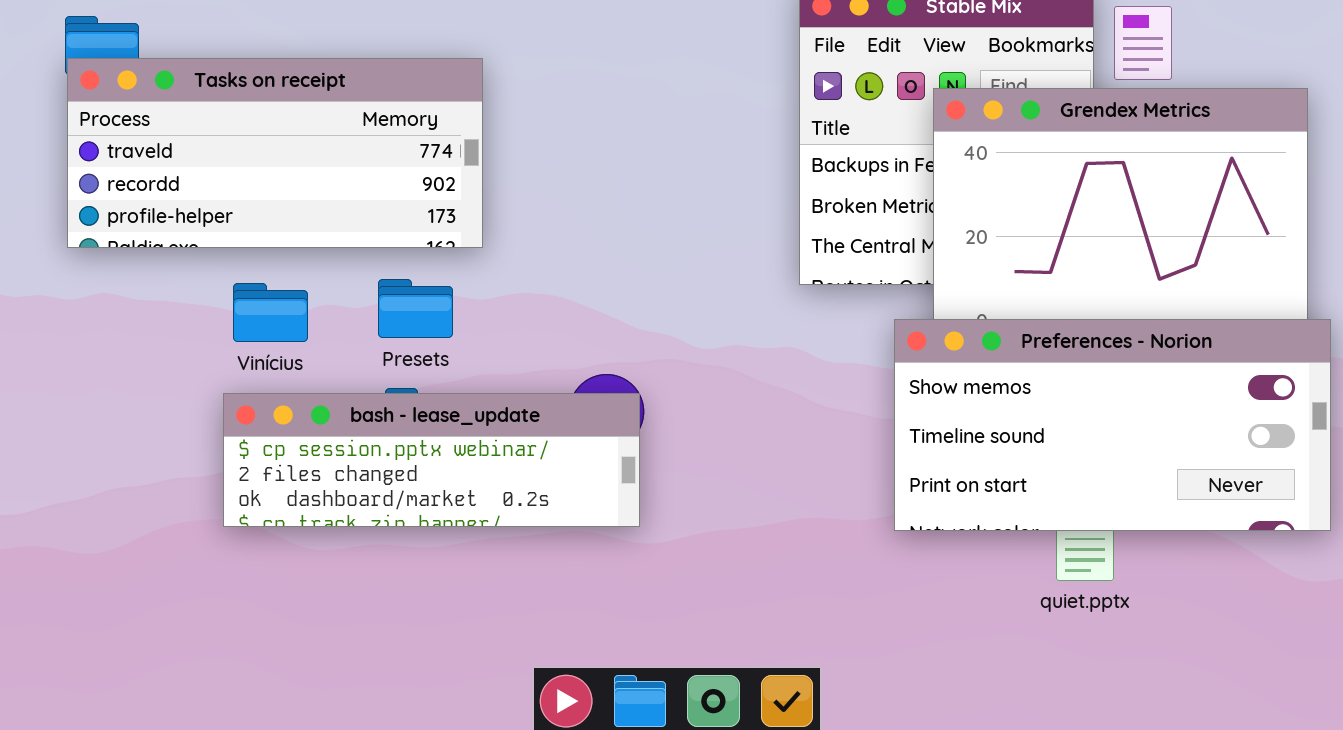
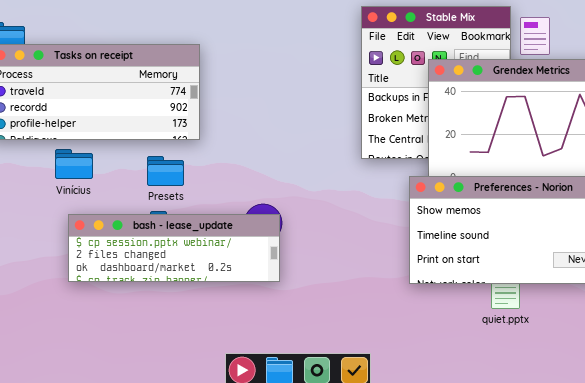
Vinícius: [233,283,308,342] -> [55,149,93,179], moved

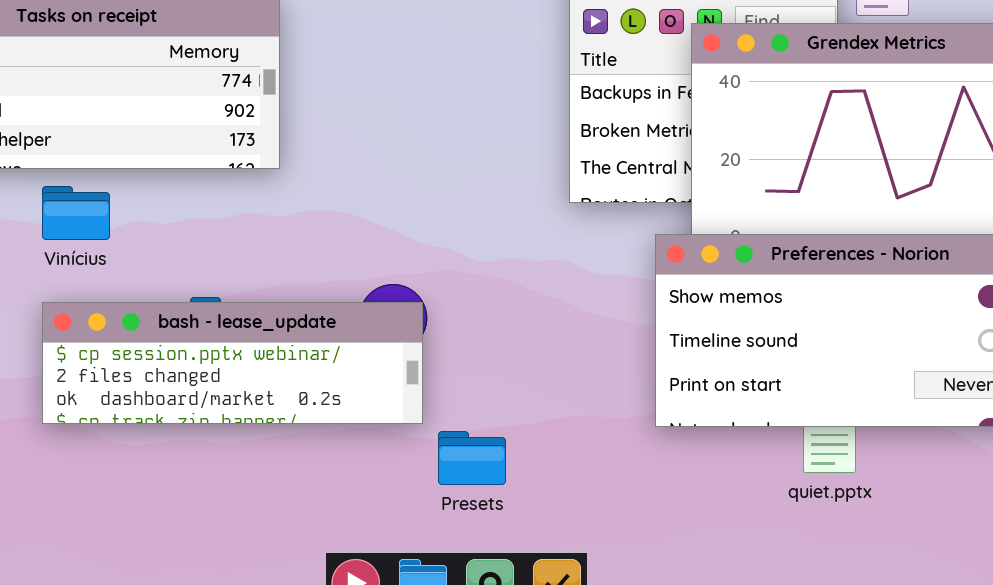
Vinícius: [55,149,93,179] -> [42,186,110,240], moved
Presets: [147,156,184,186] -> [438,431,506,485], moved

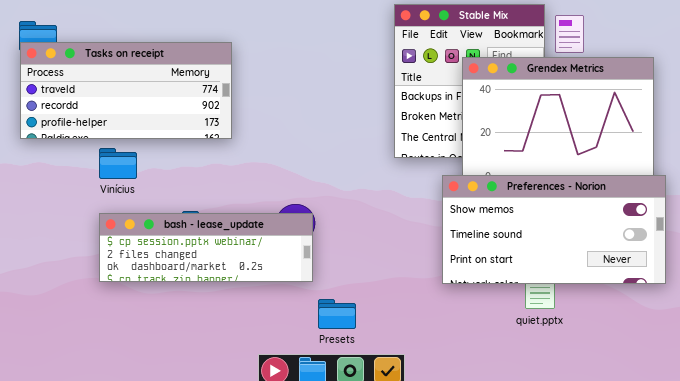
Presets: [438,431,506,485] -> [318,299,356,329], moved

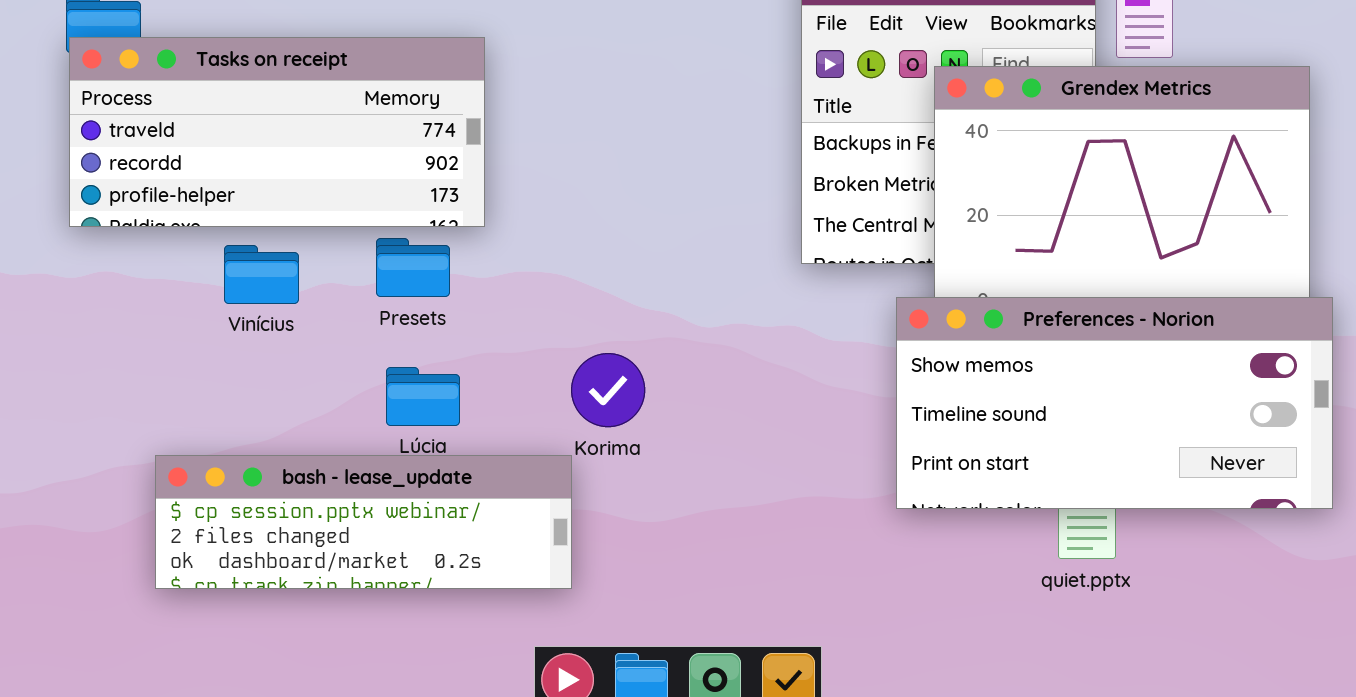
bash - lease_update: [99,213,313,282] -> [155,455,572,589], moved
Presets: [318,299,356,329] -> [376,238,450,297], moved

